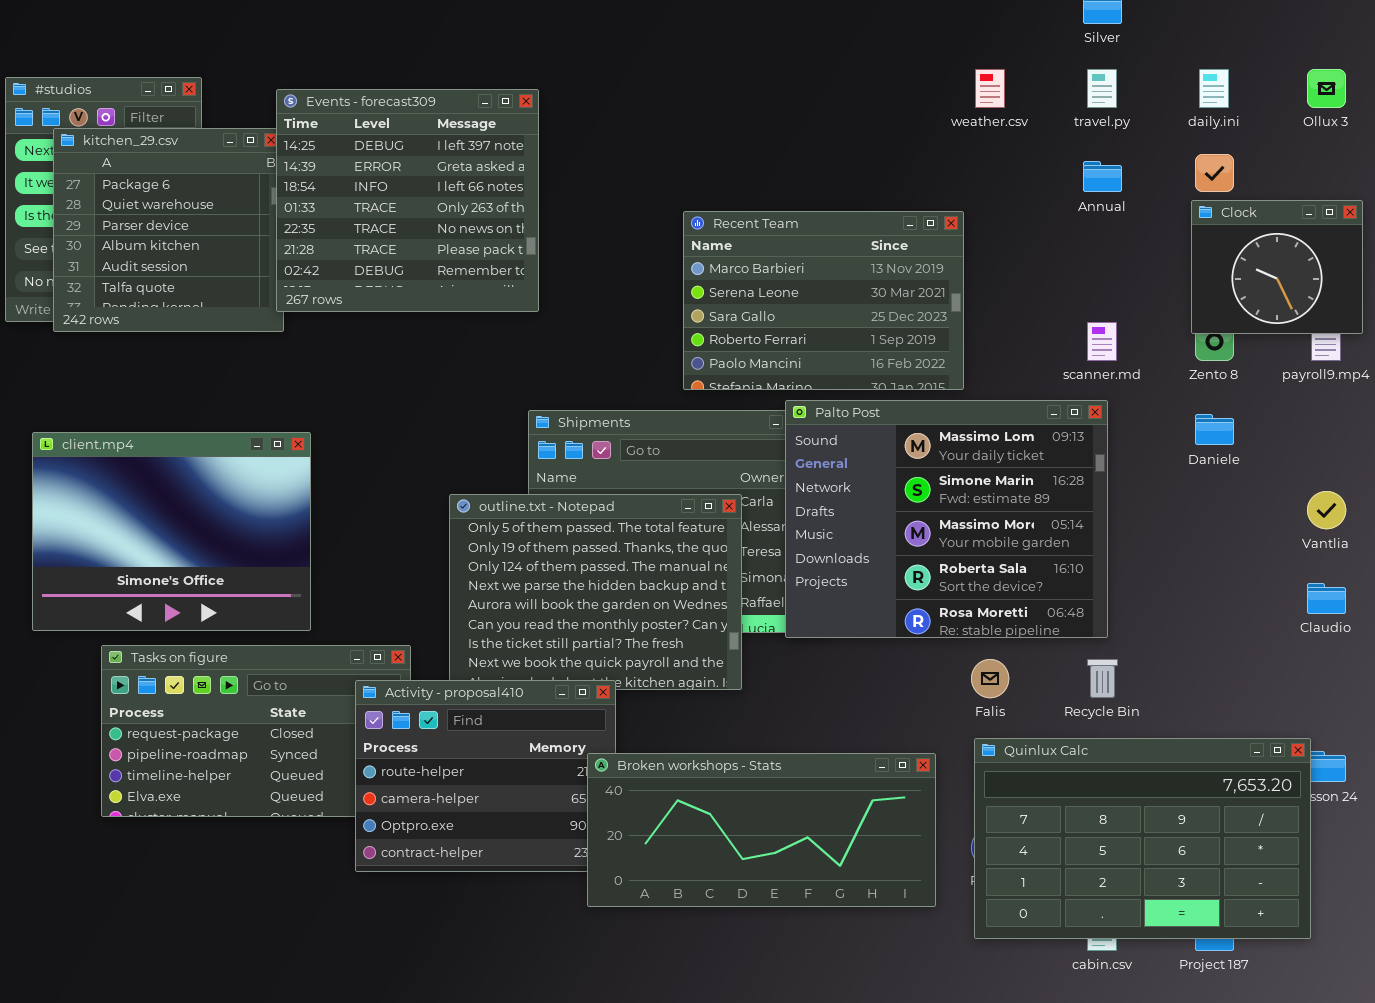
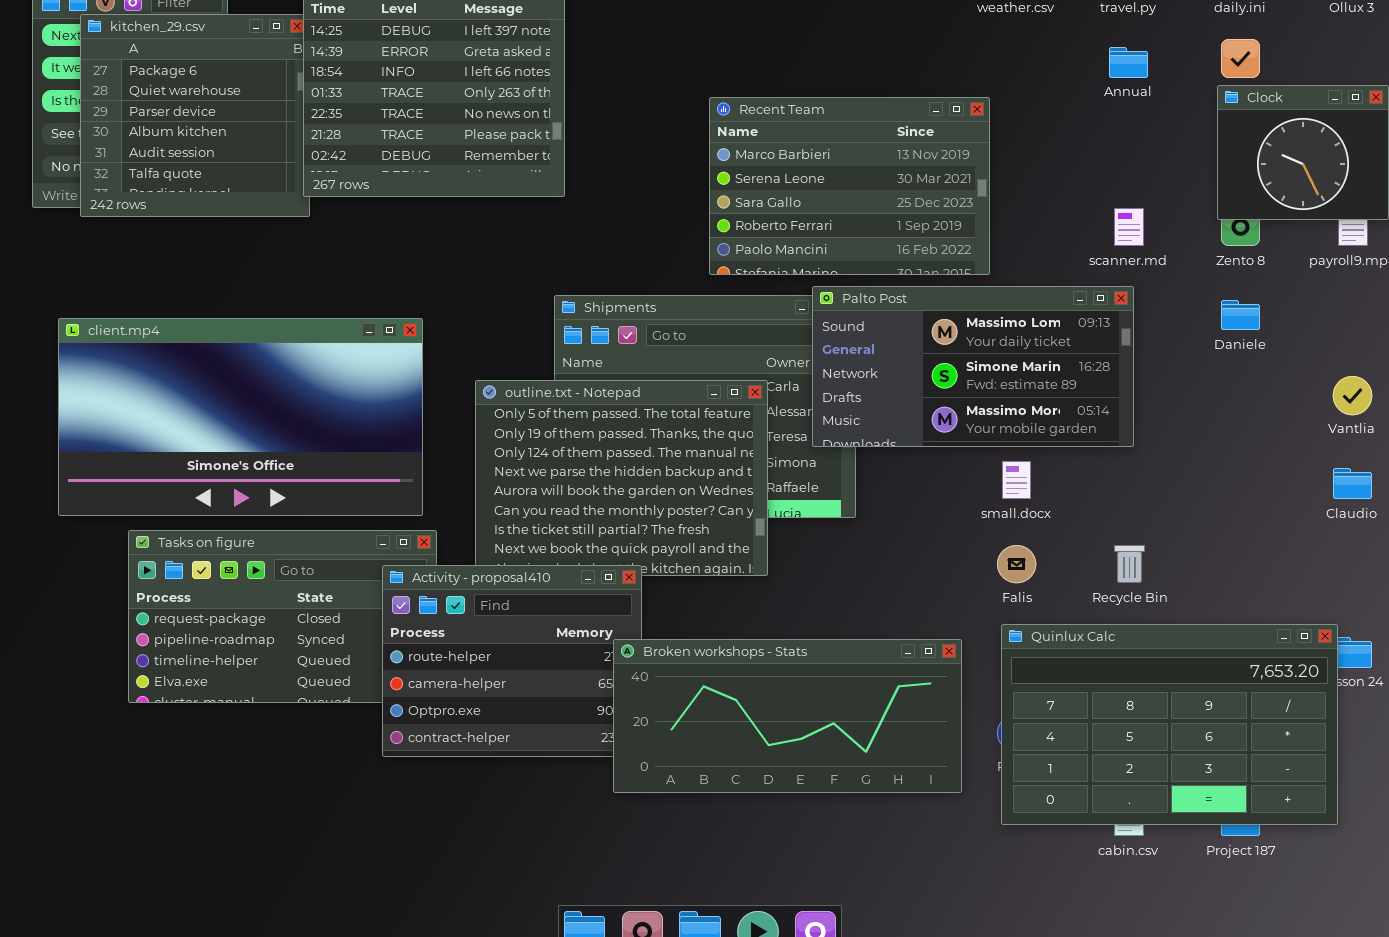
Palto Post: [785,400,1108,638] -> [812,286,1134,447], resized
client.mp4: [32,432,311,631] -> [58,318,423,516], resized

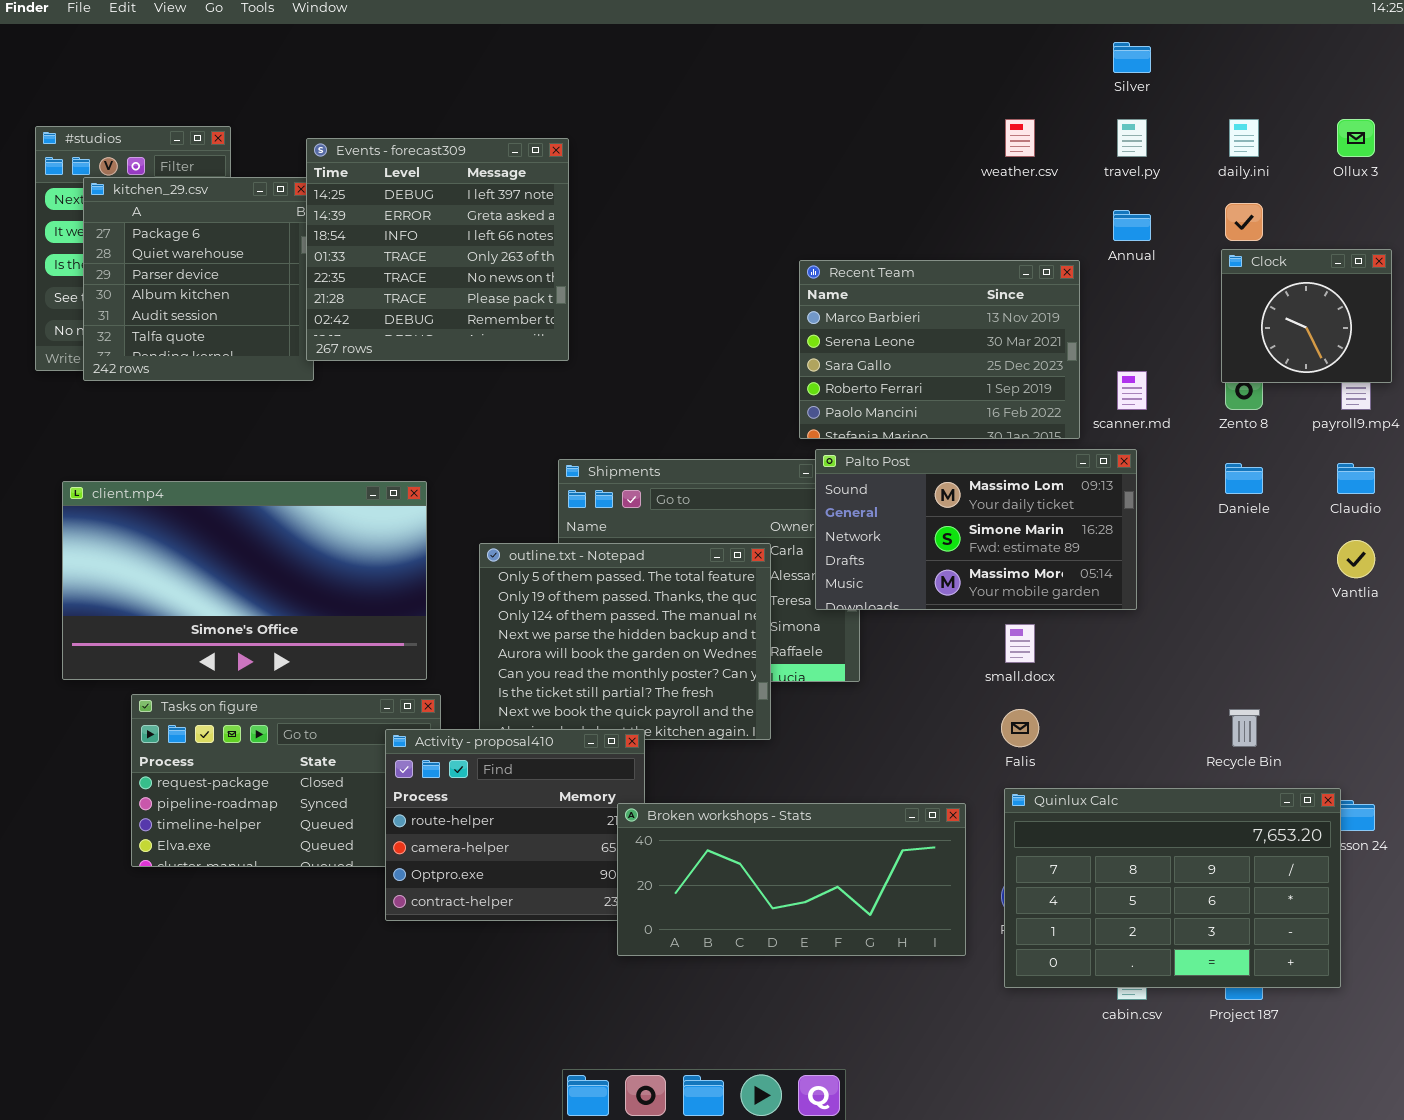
Recent Team: [709,97,990,275] -> [799,260,1080,439], moved
Claudio: [1333,468,1372,499] -> [1337,463,1375,494], moved
Recycle Bin: [1114,545,1145,583] -> [1229,709,1260,747], moved

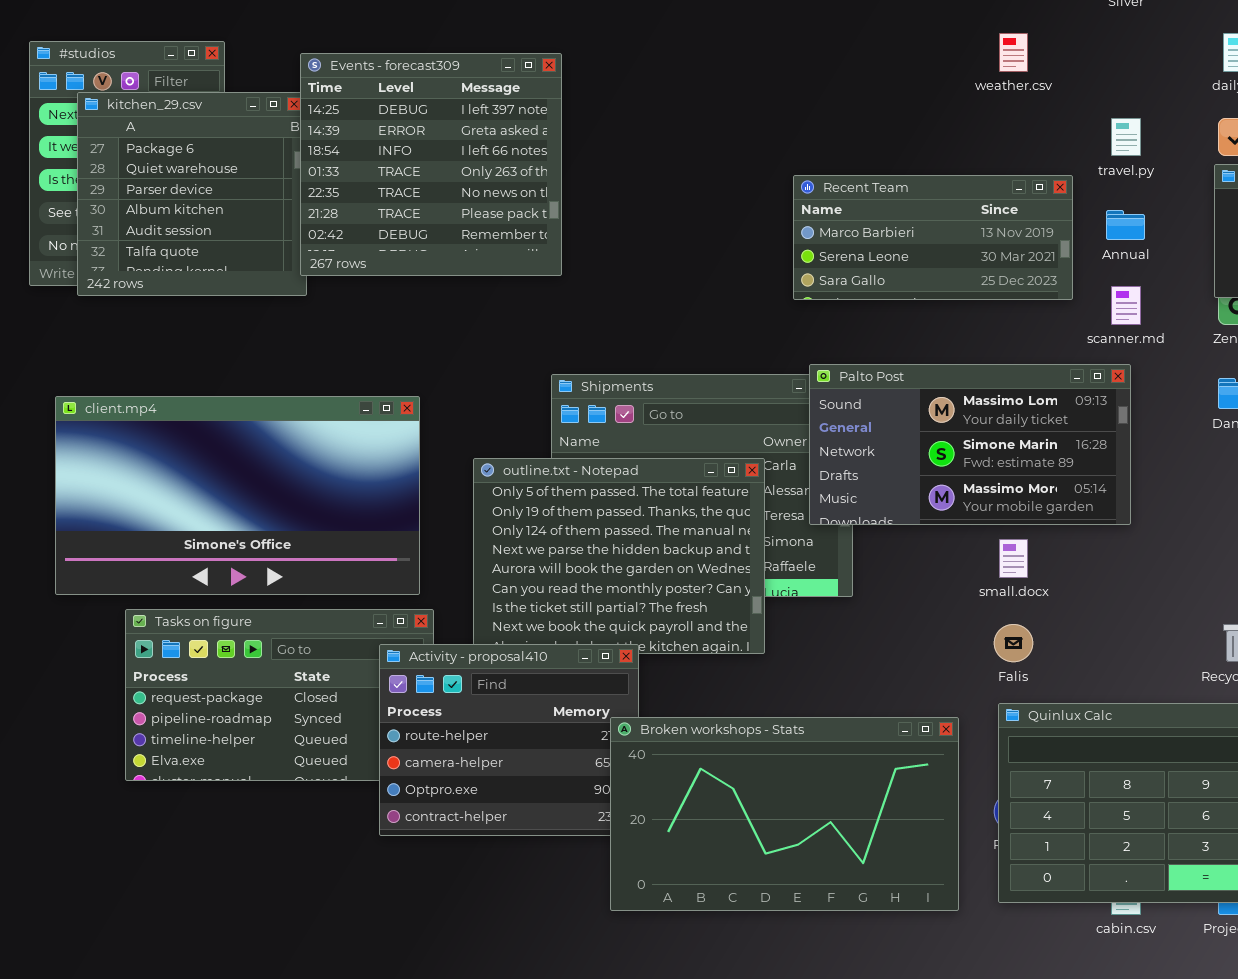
travel.py: [1117,119,1147,157] -> [1111,118,1141,156], moved
Annual: [1113,210,1151,241] -> [1106,210,1145,240], moved
Recent Team: [799,260,1080,439] -> [793,175,1073,300], resized
Broken workshops - Stats: [617,803,966,956] -> [610,717,959,911], resized

